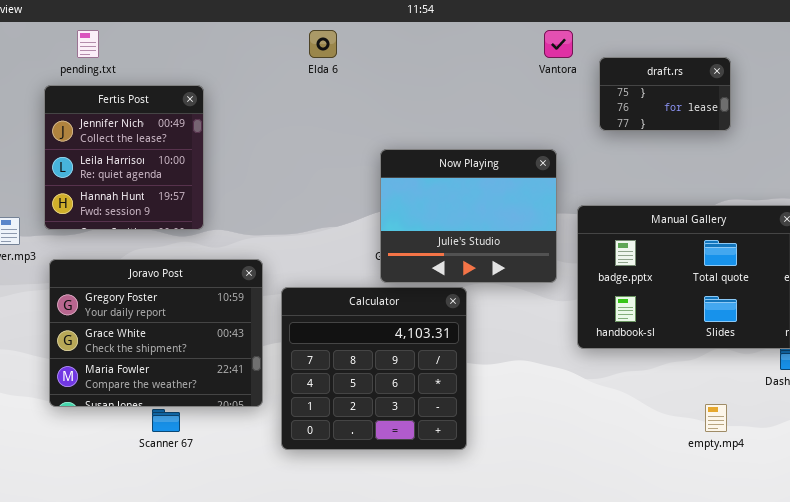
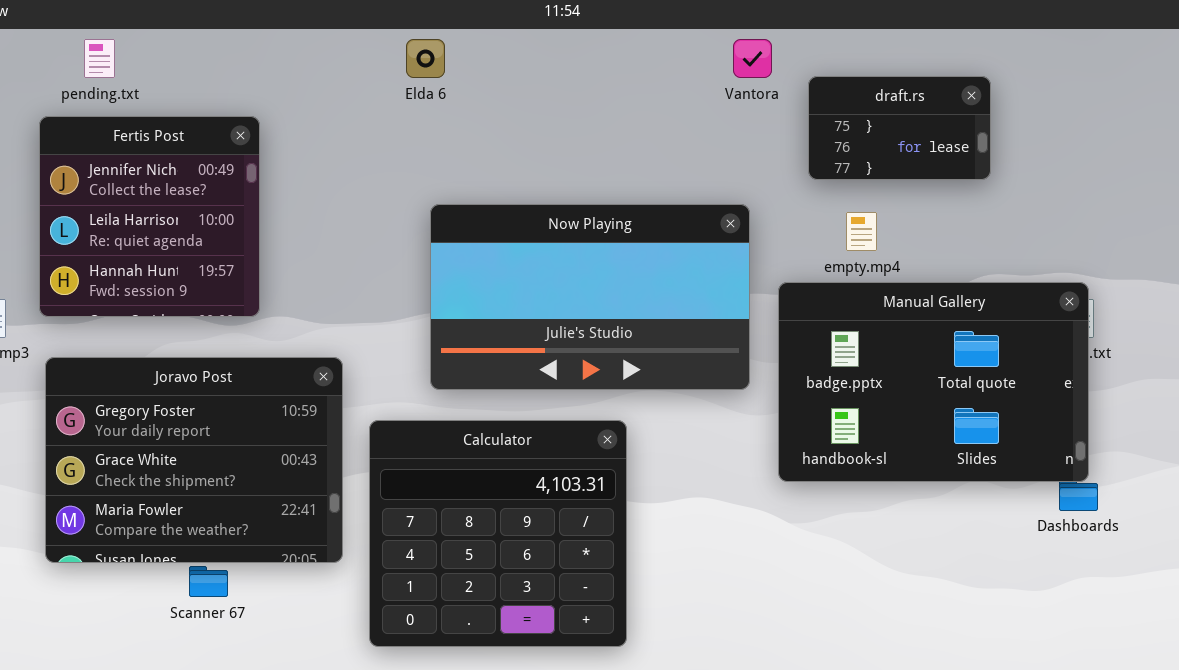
Now Playing: [380,149,557,283] -> [430,204,750,390], resized
Calculator: [281,287,467,450] -> [369,420,627,647], moved
empty.mp4: [705,404,727,432] -> [846,212,877,251], moved

